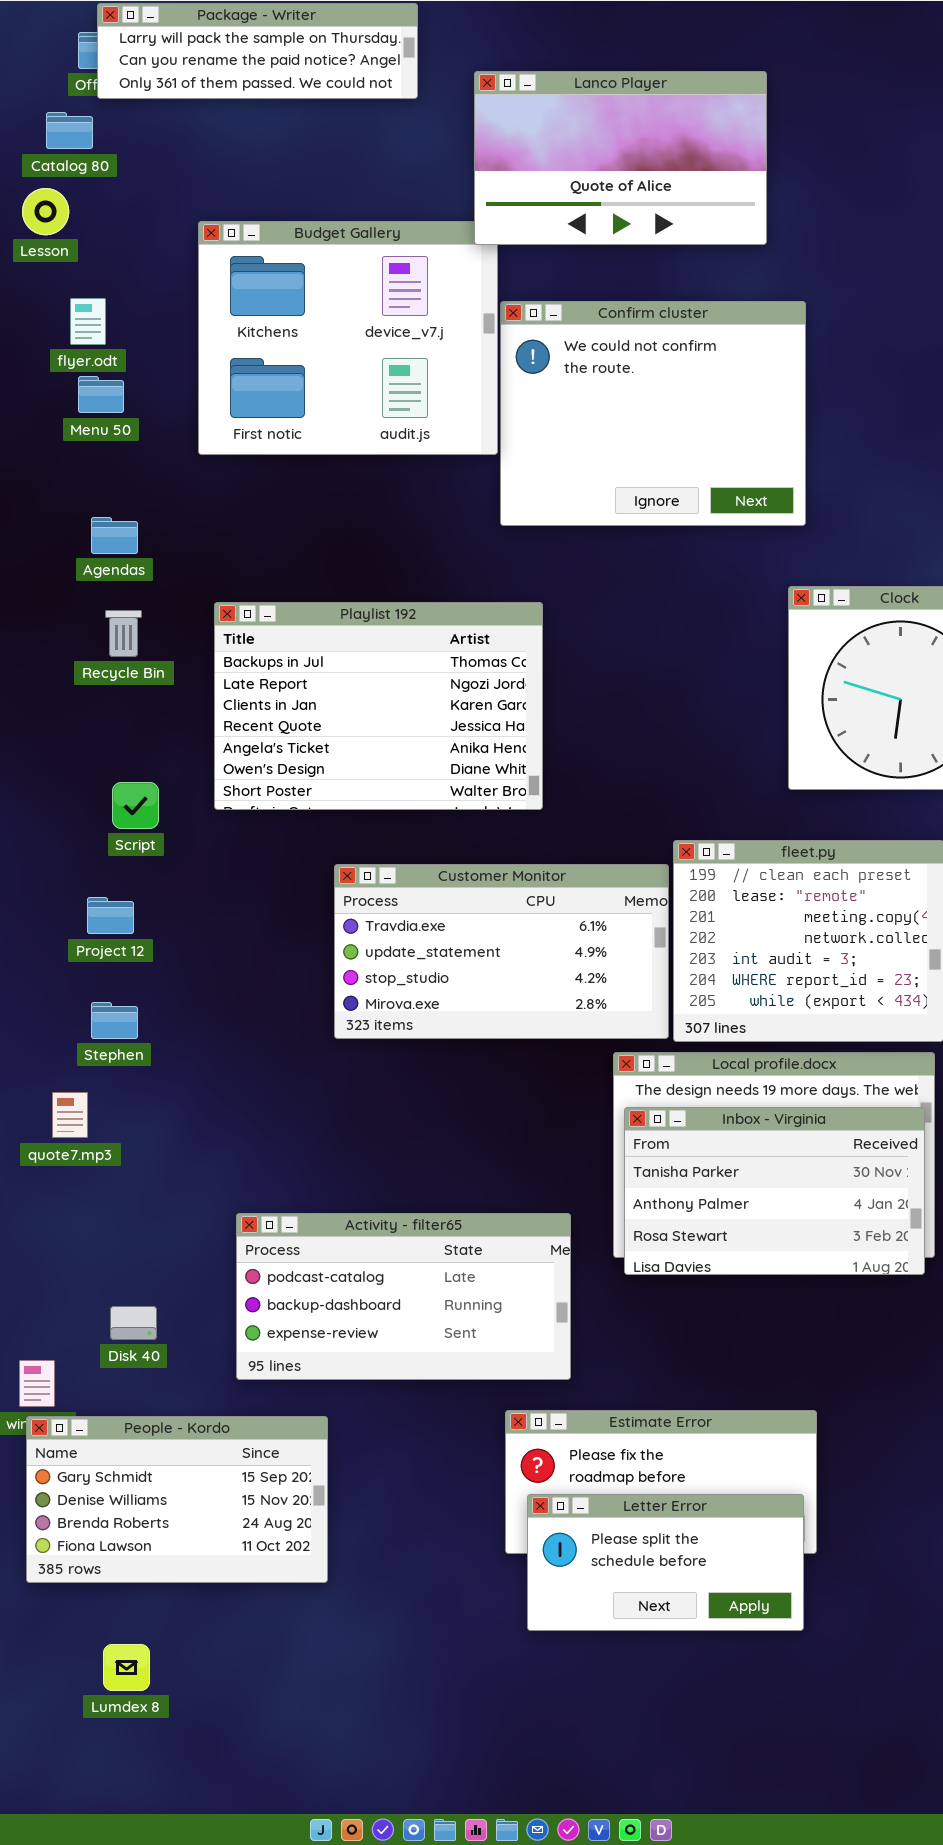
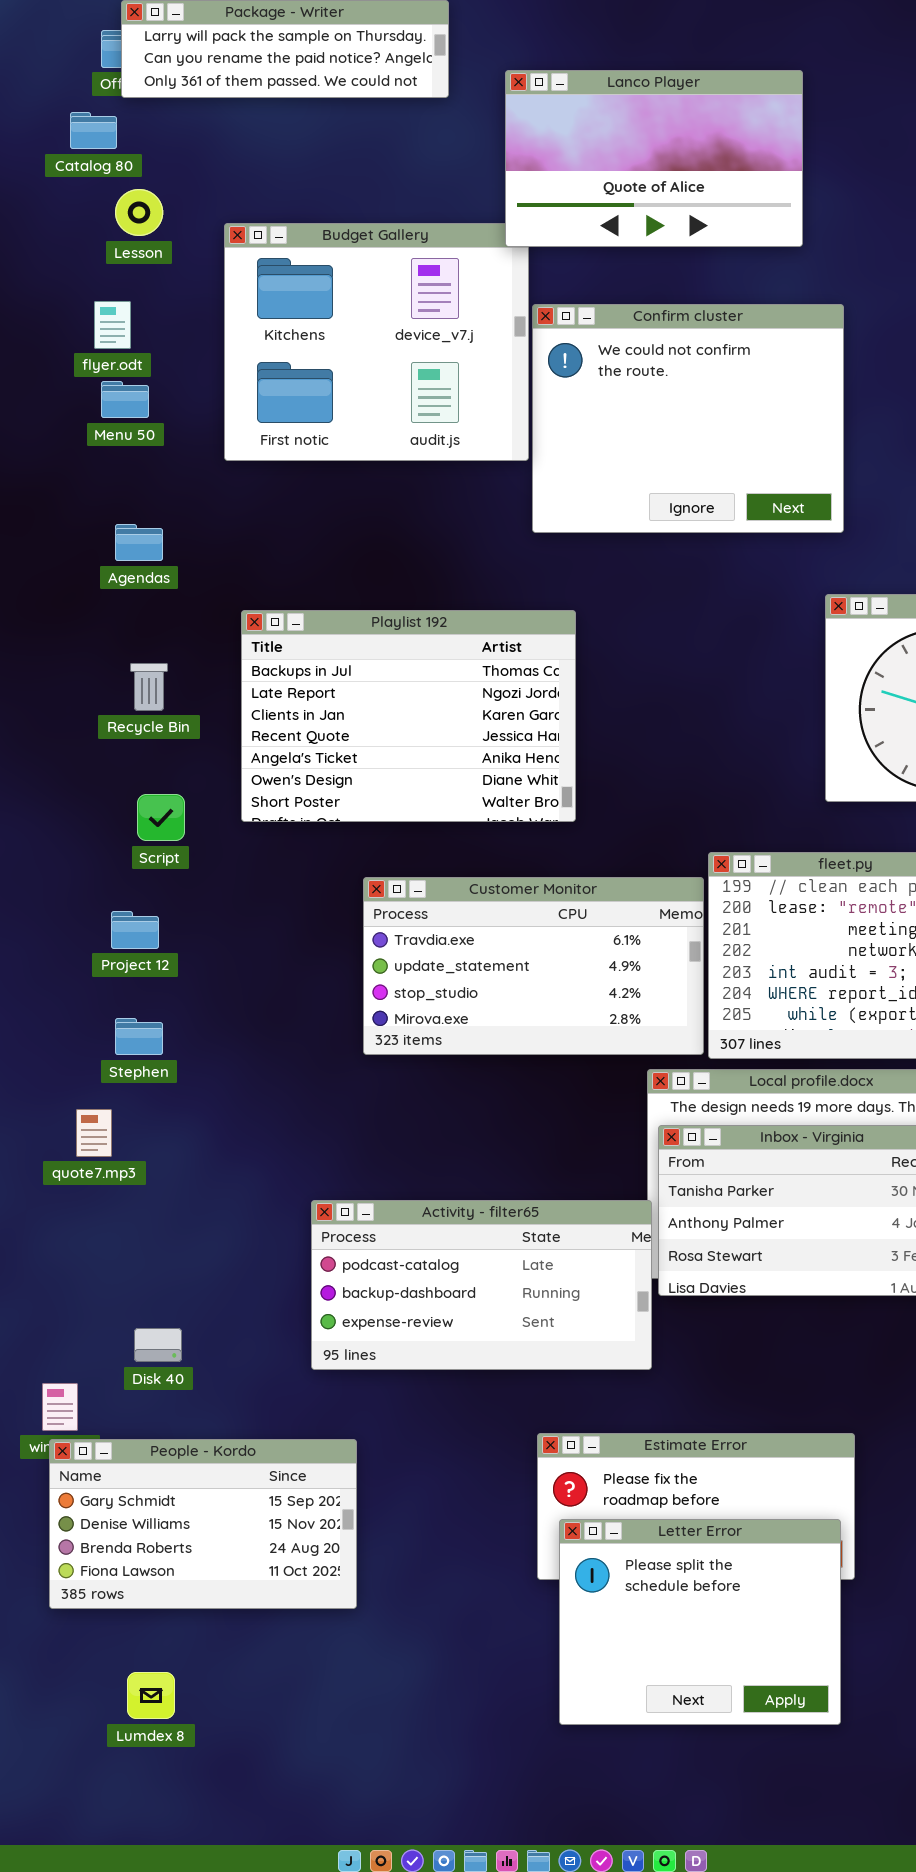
Lesson: [22,188,69,235] -> [115,189,163,236], moved
Recycle Bin: [105,610,142,657] -> [130,663,168,711], moved
Activity - filter65: [236,1213,571,1380] -> [311,1200,652,1370], moved
Letter Error: [527,1494,804,1631] -> [559,1519,841,1725], resized

